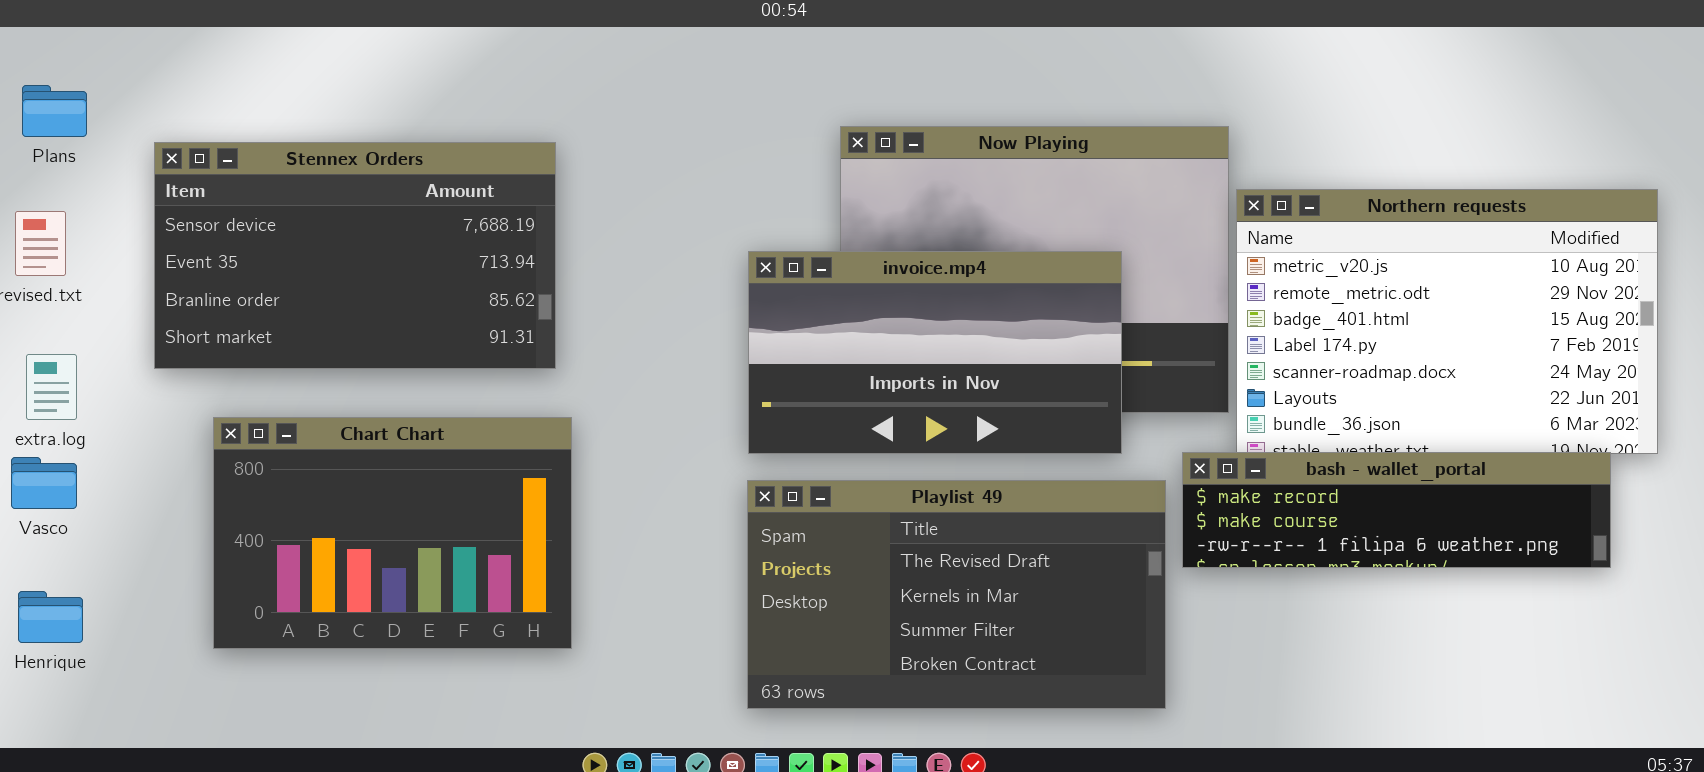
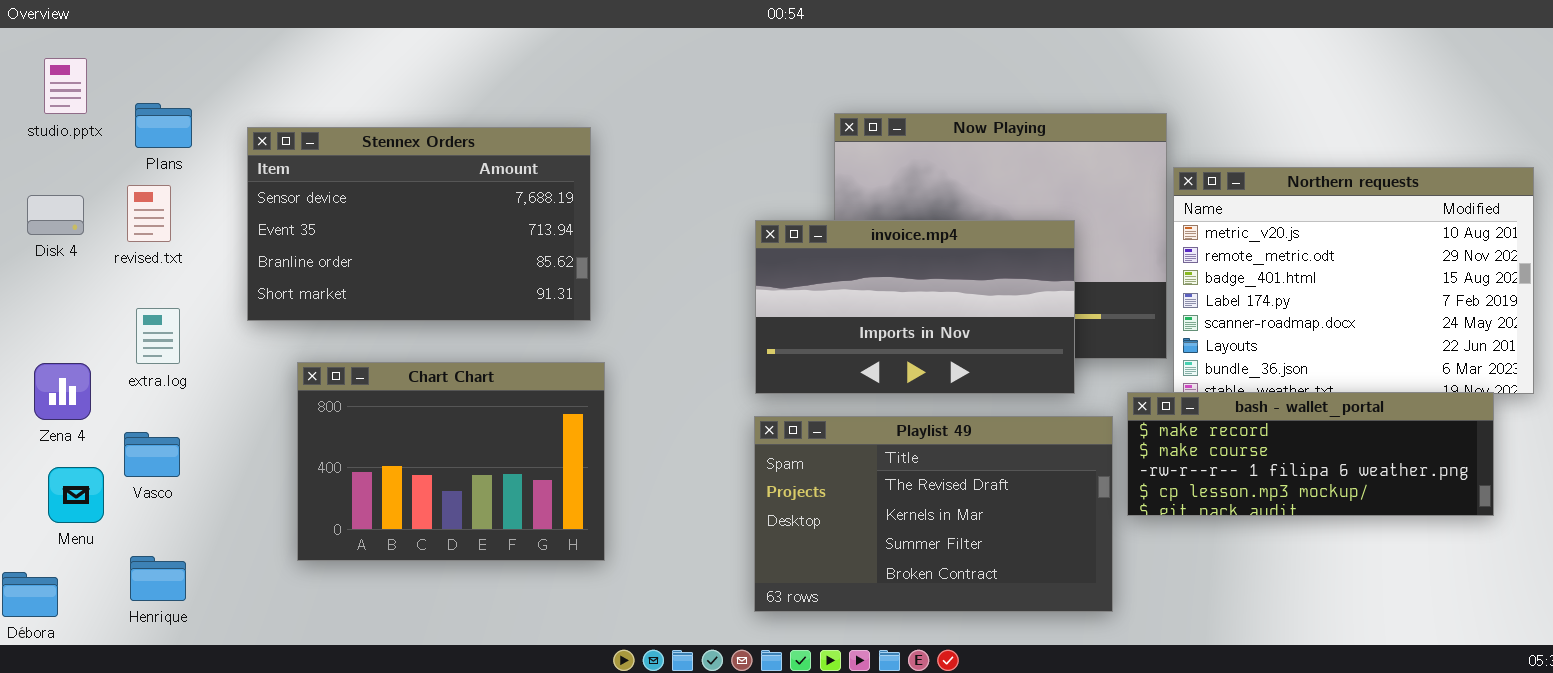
Plans: [22,85,87,137] -> [135,103,192,148], moved
bash - wallet_portal: [1182,452,1611,568] -> [1127,392,1494,516], resized
Vasco: [11,457,77,509] -> [124,432,180,477], moved
Henrique: [18,591,83,643] -> [130,556,186,601], moved

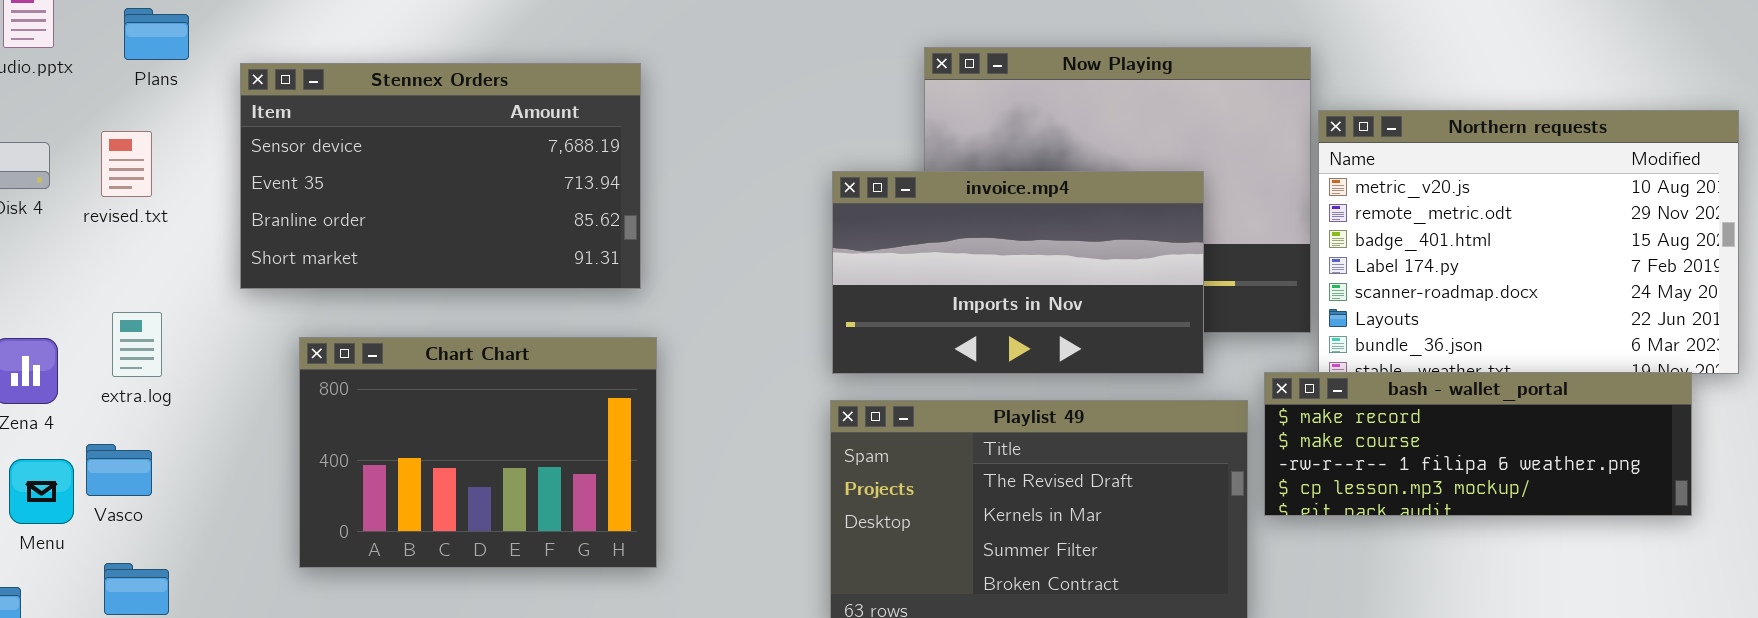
Plans: [135,103,192,148] -> [124,8,189,60], moved
extra.log: [136,308,180,364] -> [112,312,162,377], moved
Vasco: [124,432,180,477] -> [86,444,152,496], moved

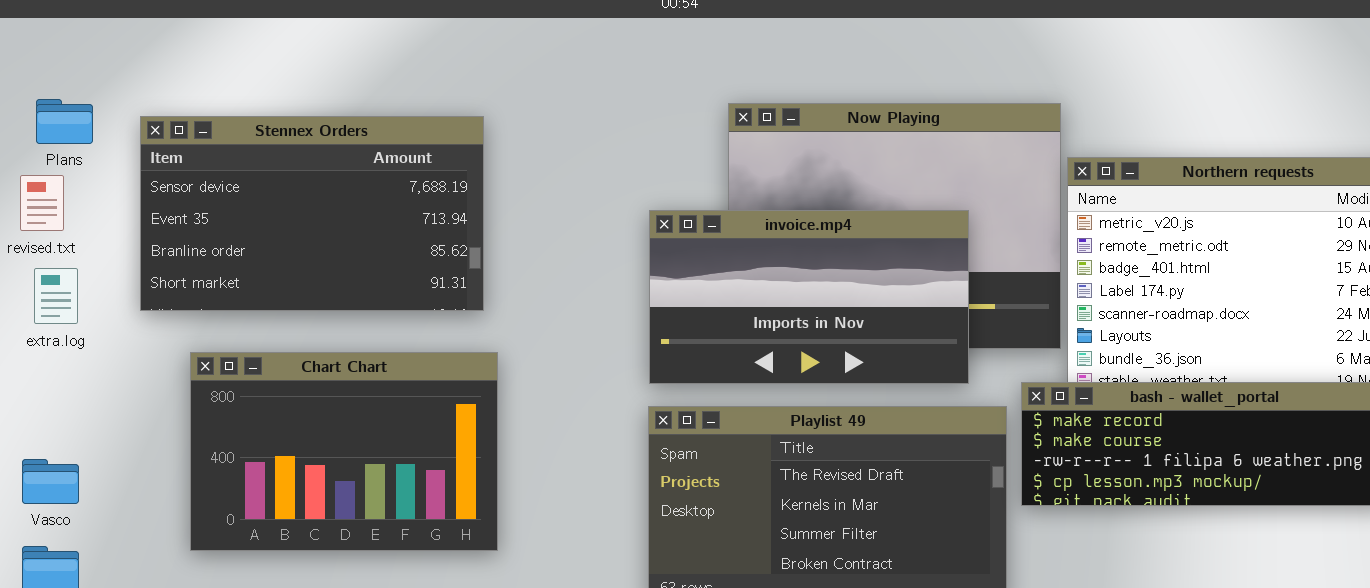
Plans: [124,8,189,60] -> [36,99,93,144], moved
extra.log: [112,312,162,377] -> [34,268,78,324], moved
Vasco: [86,444,152,496] -> [22,459,79,504], moved

